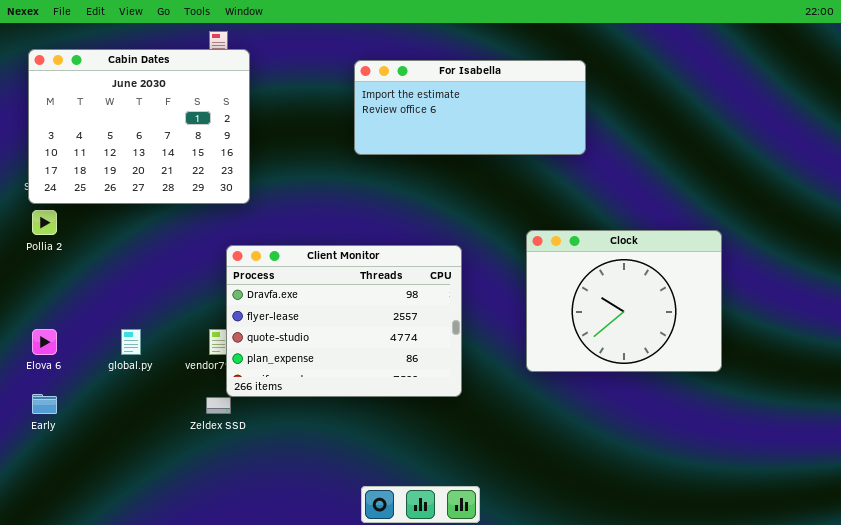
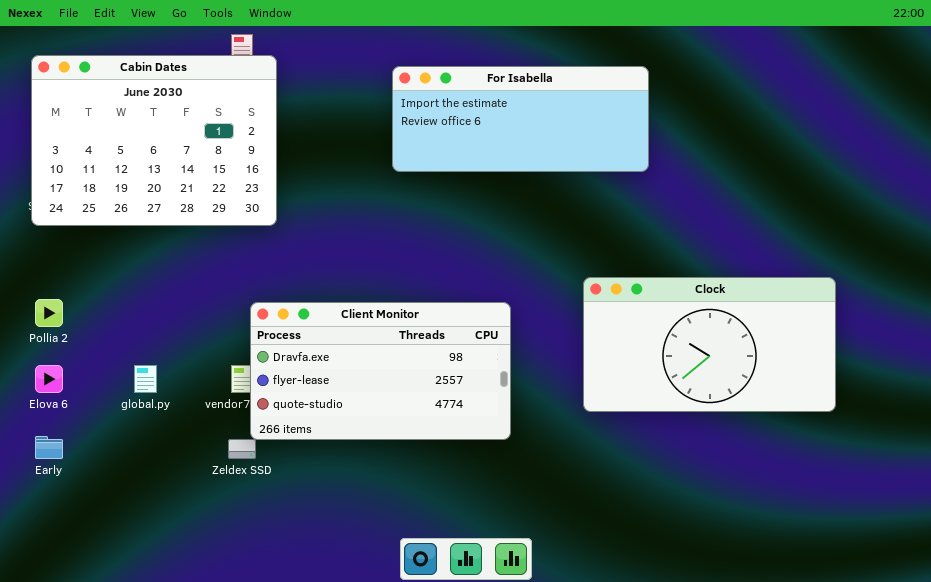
Pollia 2: [32,210,57,235] -> [35,299,63,327], moved
Clock: [526,230,722,372] -> [583,277,836,412], resized
Client Monitor: [226,245,462,397] -> [250,302,511,440], resized

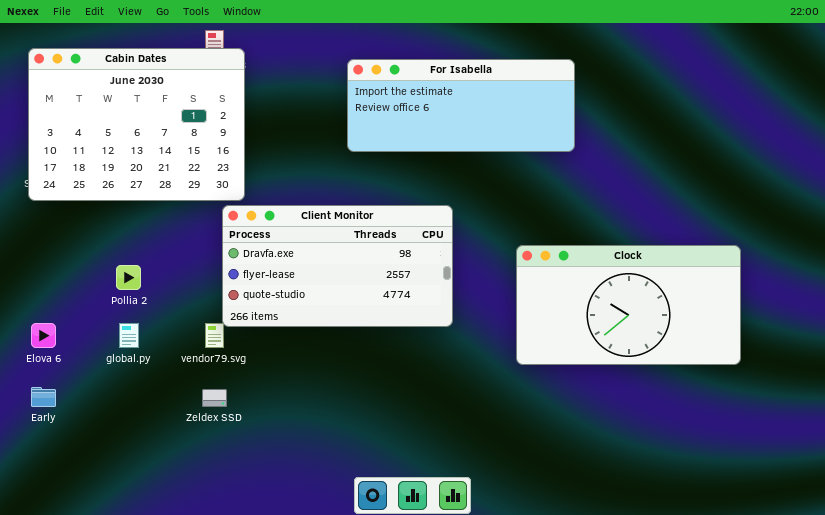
Pollia 2: [35,299,63,327] -> [116,265,141,290], moved
Client Monitor: [250,302,511,440] -> [222,205,453,327], moved

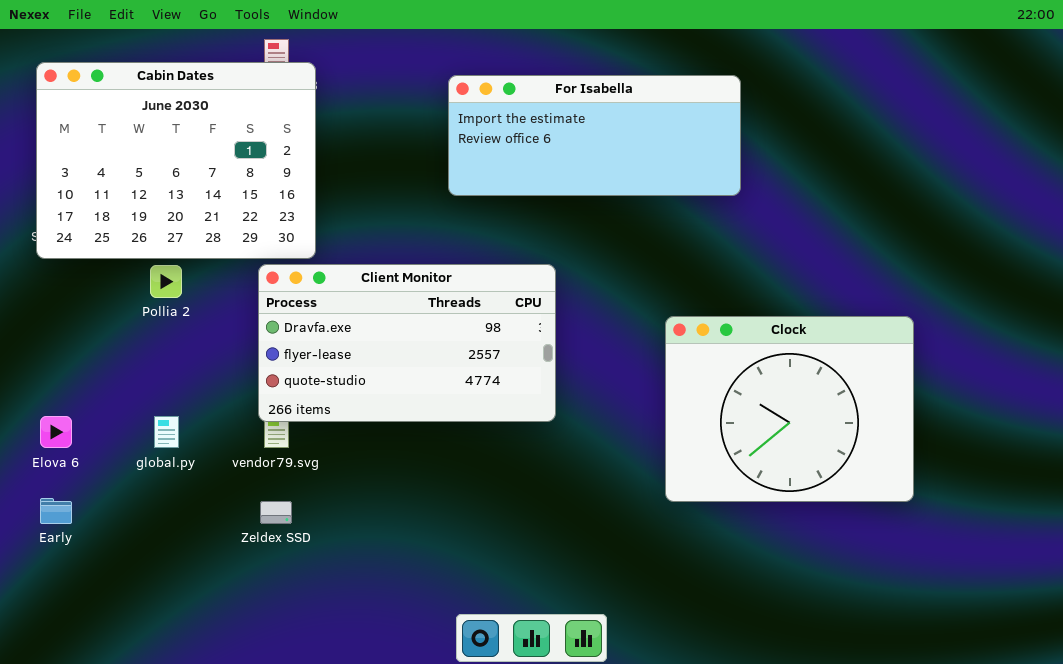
Client Monitor: [222,205,453,327] -> [258,264,556,422], moved
Clock: [516,245,741,365] -> [665,316,914,502], resized
Pollia 2: [116,265,141,290] -> [150,265,182,298], moved

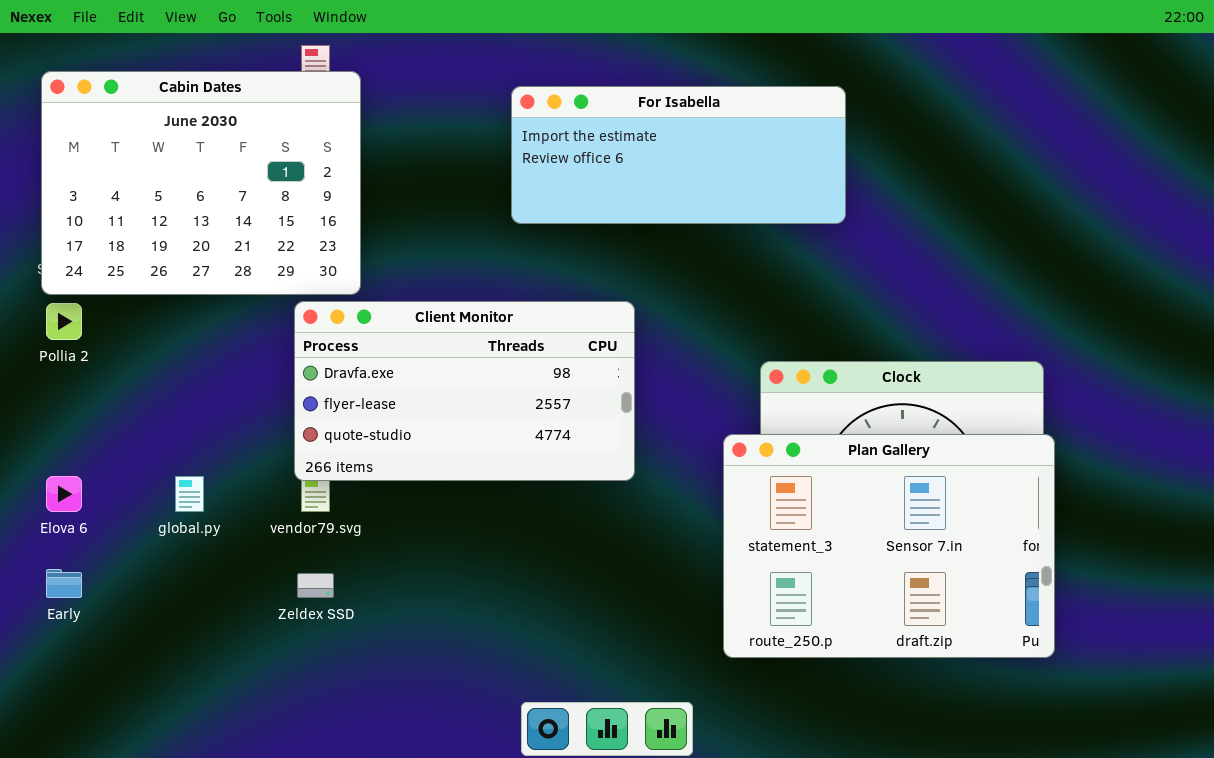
Pollia 2: [150,265,182,298] -> [46,303,82,340], moved
Plan Gallery: none -> [723,434,1055,658], opened

